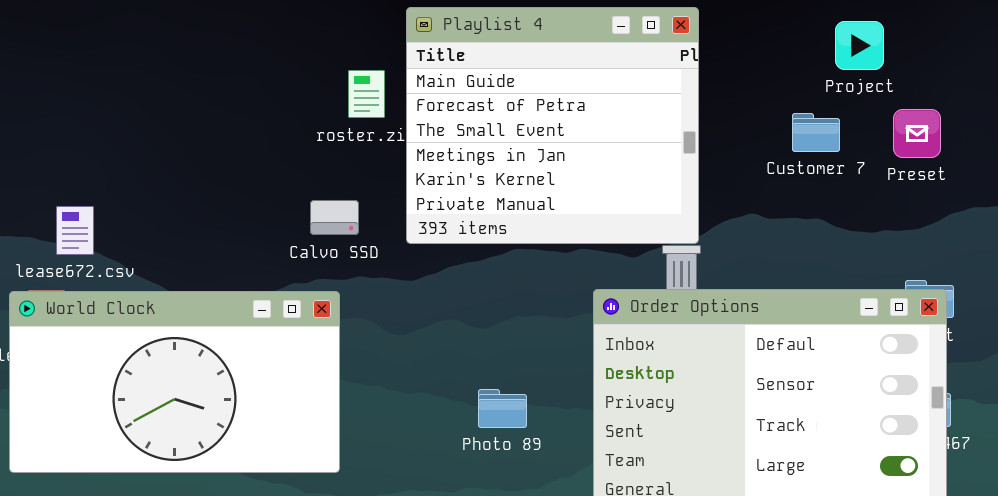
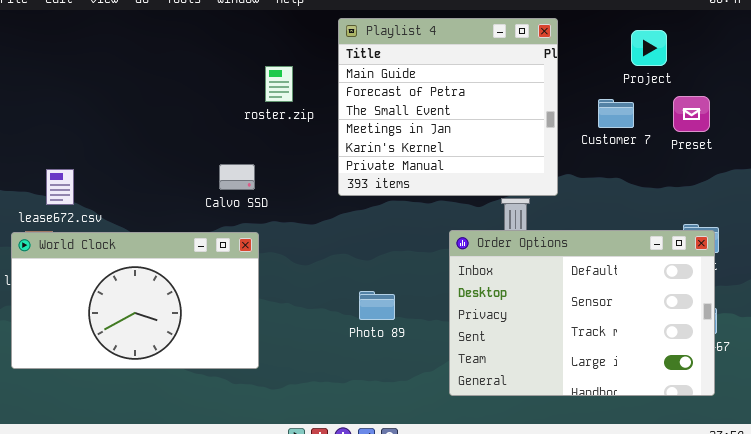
Playlist 4: [406,7,699,244] -> [338,18,558,196], moved
Calvo SSD: [310,200,359,235] -> [219,164,255,190], moved
Photo 89: [478,389,527,428] -> [359,291,395,320], moved

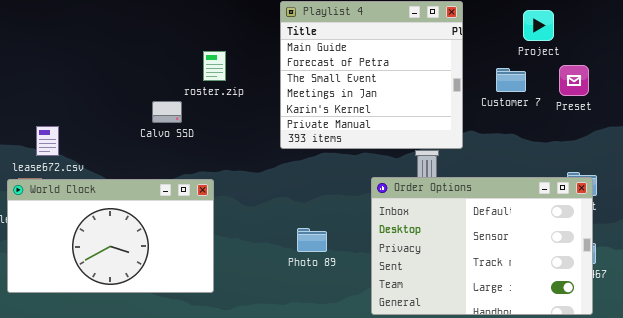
roster.zip: [265,66,293,102] -> [203,51,226,81], moved
Calvo SSD: [219,164,255,190] -> [152,101,182,123], moved

